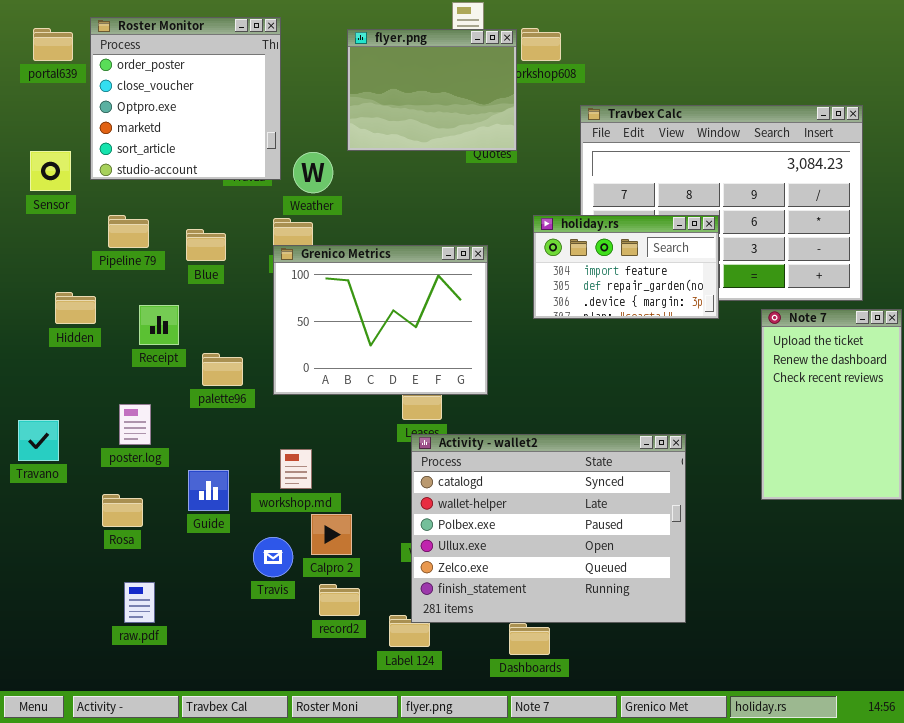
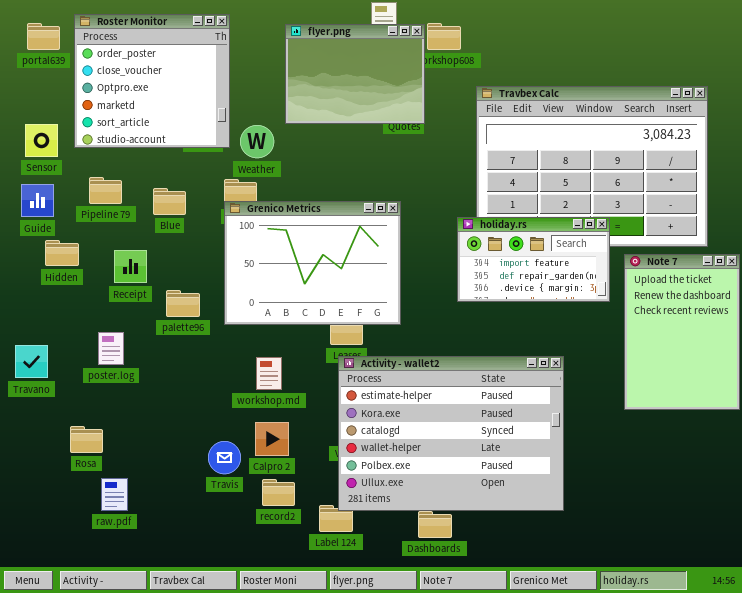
holiday.rs: [533,215,719,319] -> [457,217,610,302], moved
Activity - wallet2: [411,434,686,623] -> [338,356,564,511], scrolled up 2 rows
workshop.md: [280,449,312,489] -> [256,357,282,390], moved
Guide: [188,470,229,511] -> [21,184,54,217], moved
Rosa: [102,494,143,527] -> [70,426,103,453], moved

